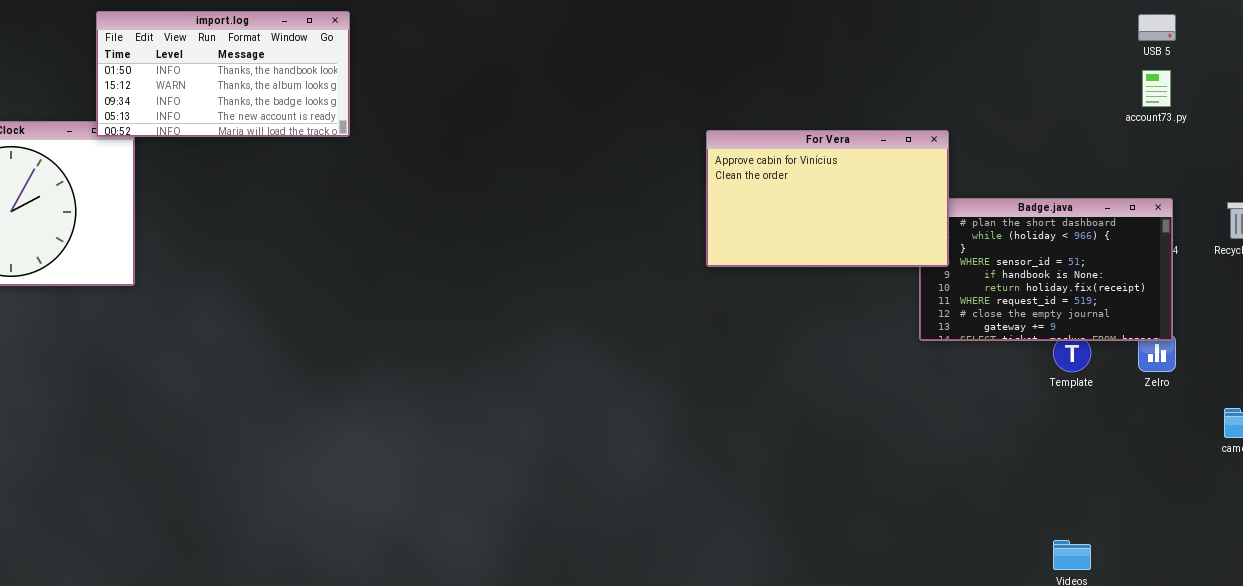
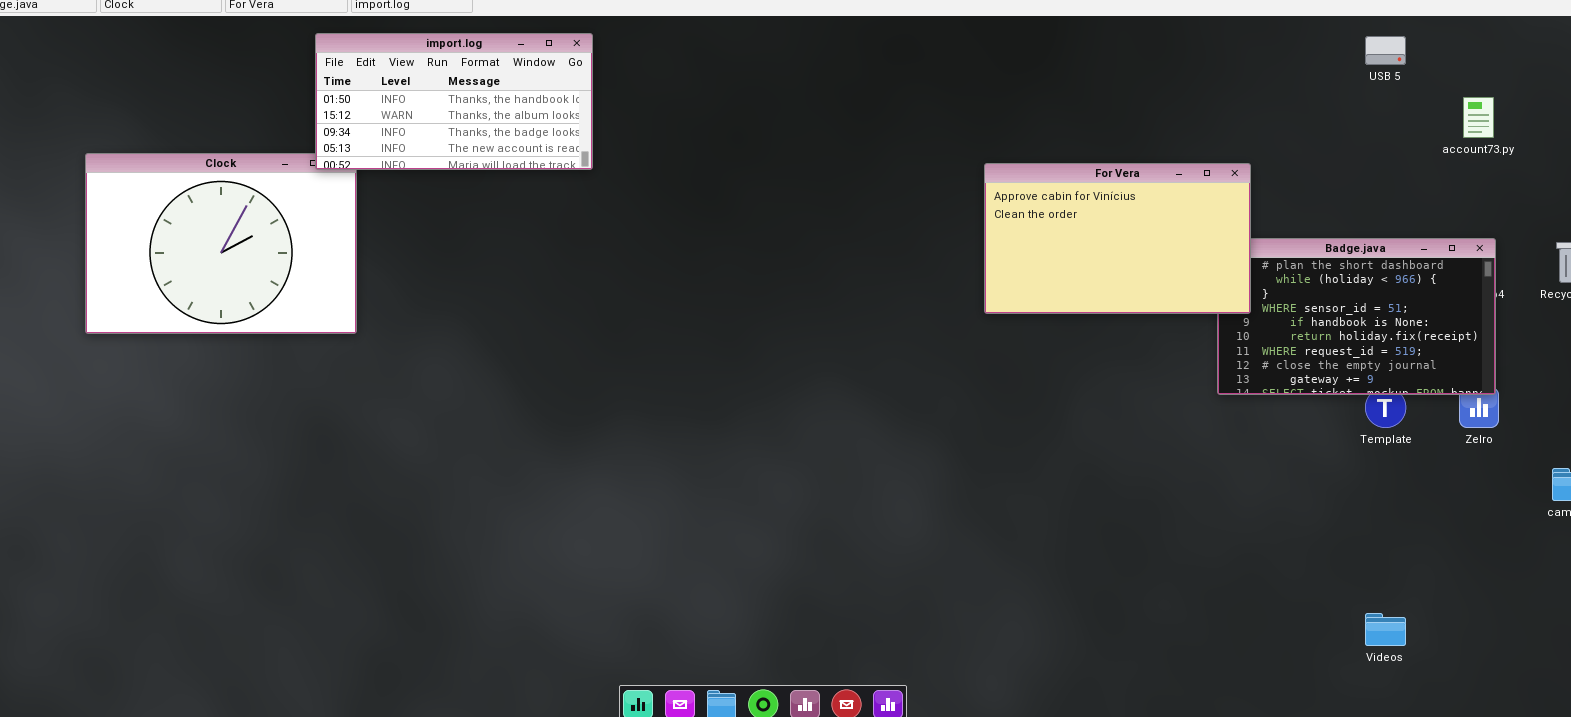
USB 5: [1138,14,1176,41] -> [1365,36,1406,65], moved

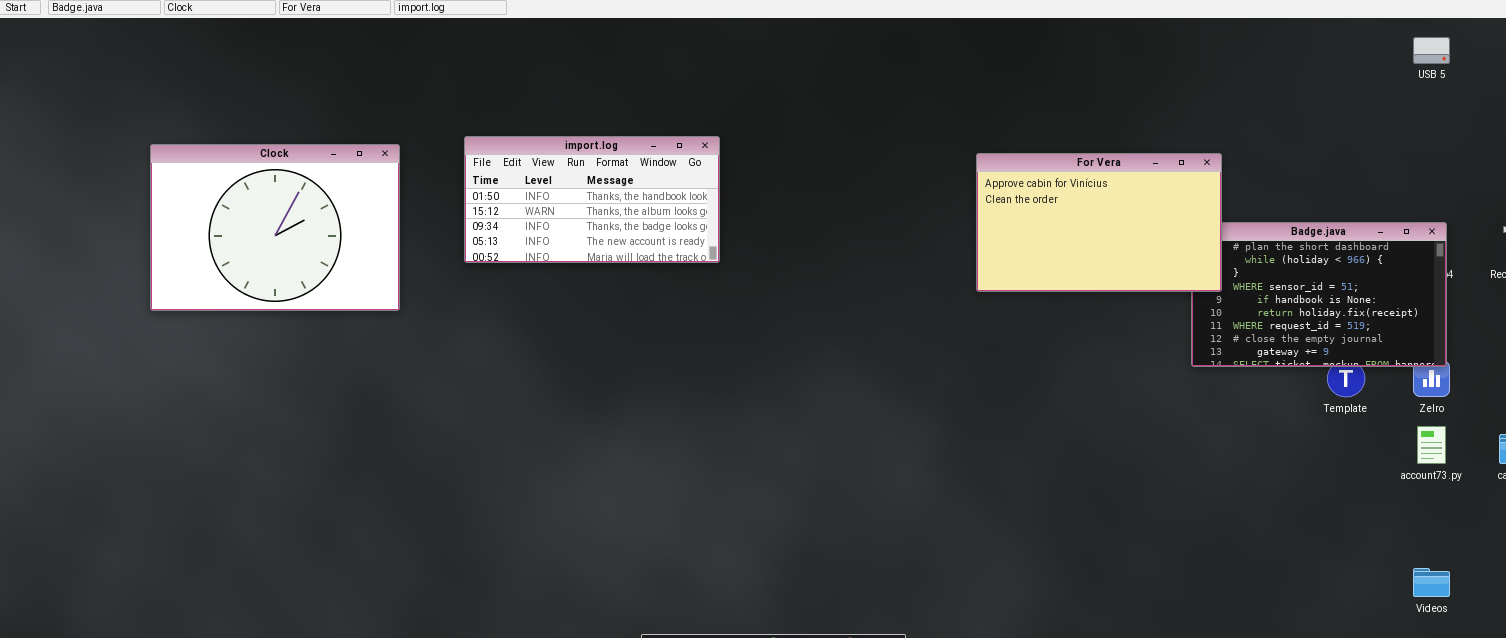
import.log: [315,33,593,170] -> [464,136,720,263], moved
USB 5: [1365,36,1406,65] -> [1413,37,1450,64], moved
account73.py: [1463,97,1494,138] -> [1417,426,1446,464], moved
Videos: [1365,613,1406,646] -> [1413,568,1450,597], moved

